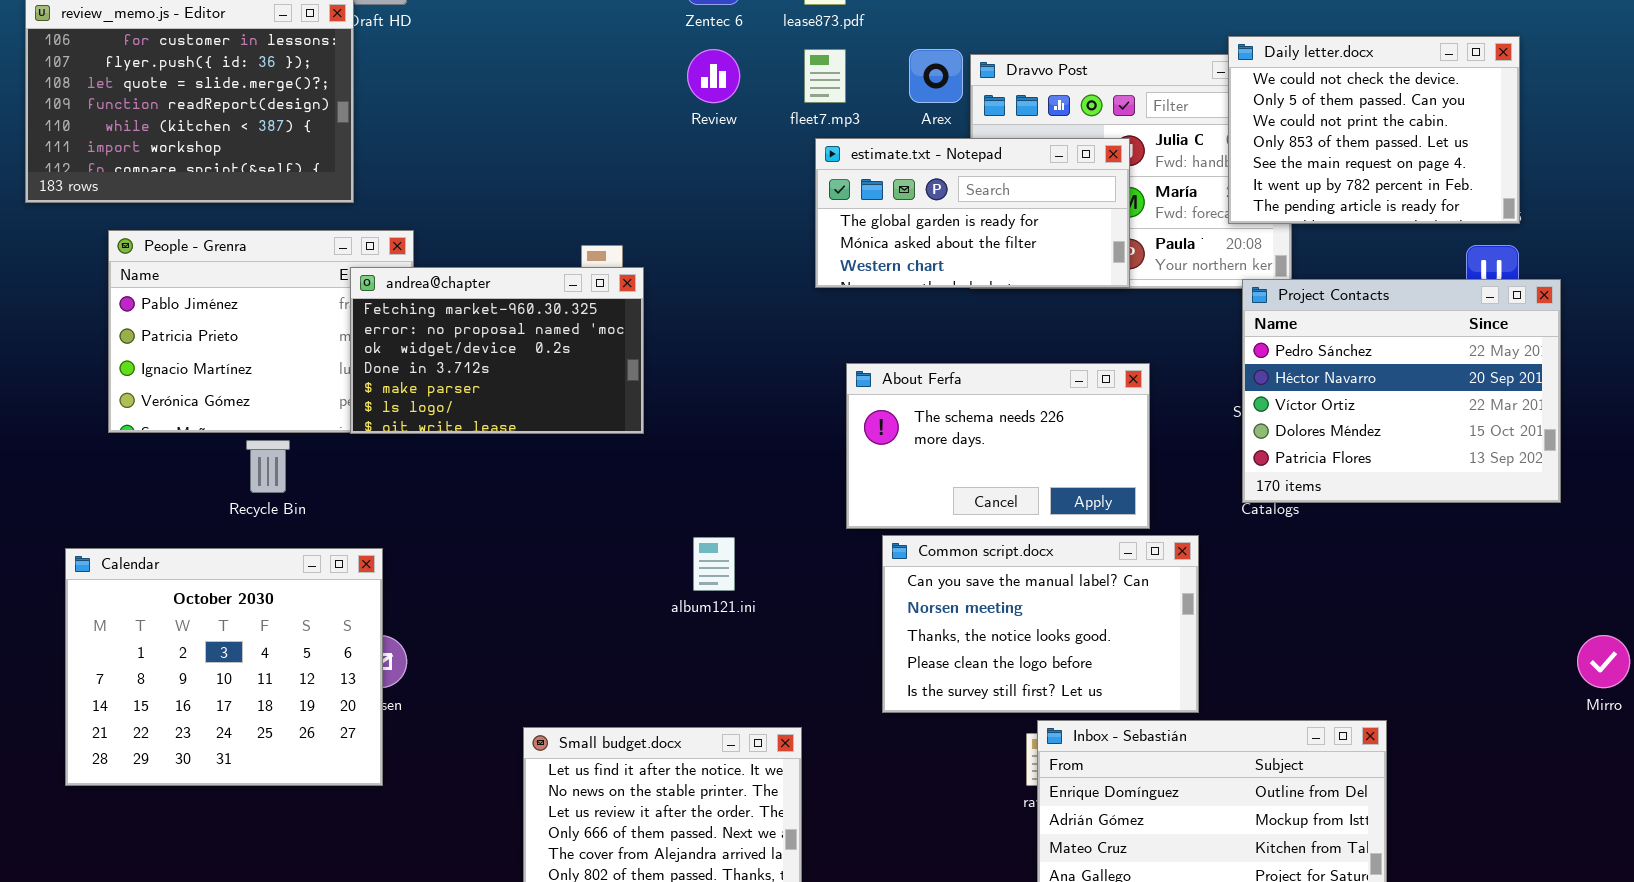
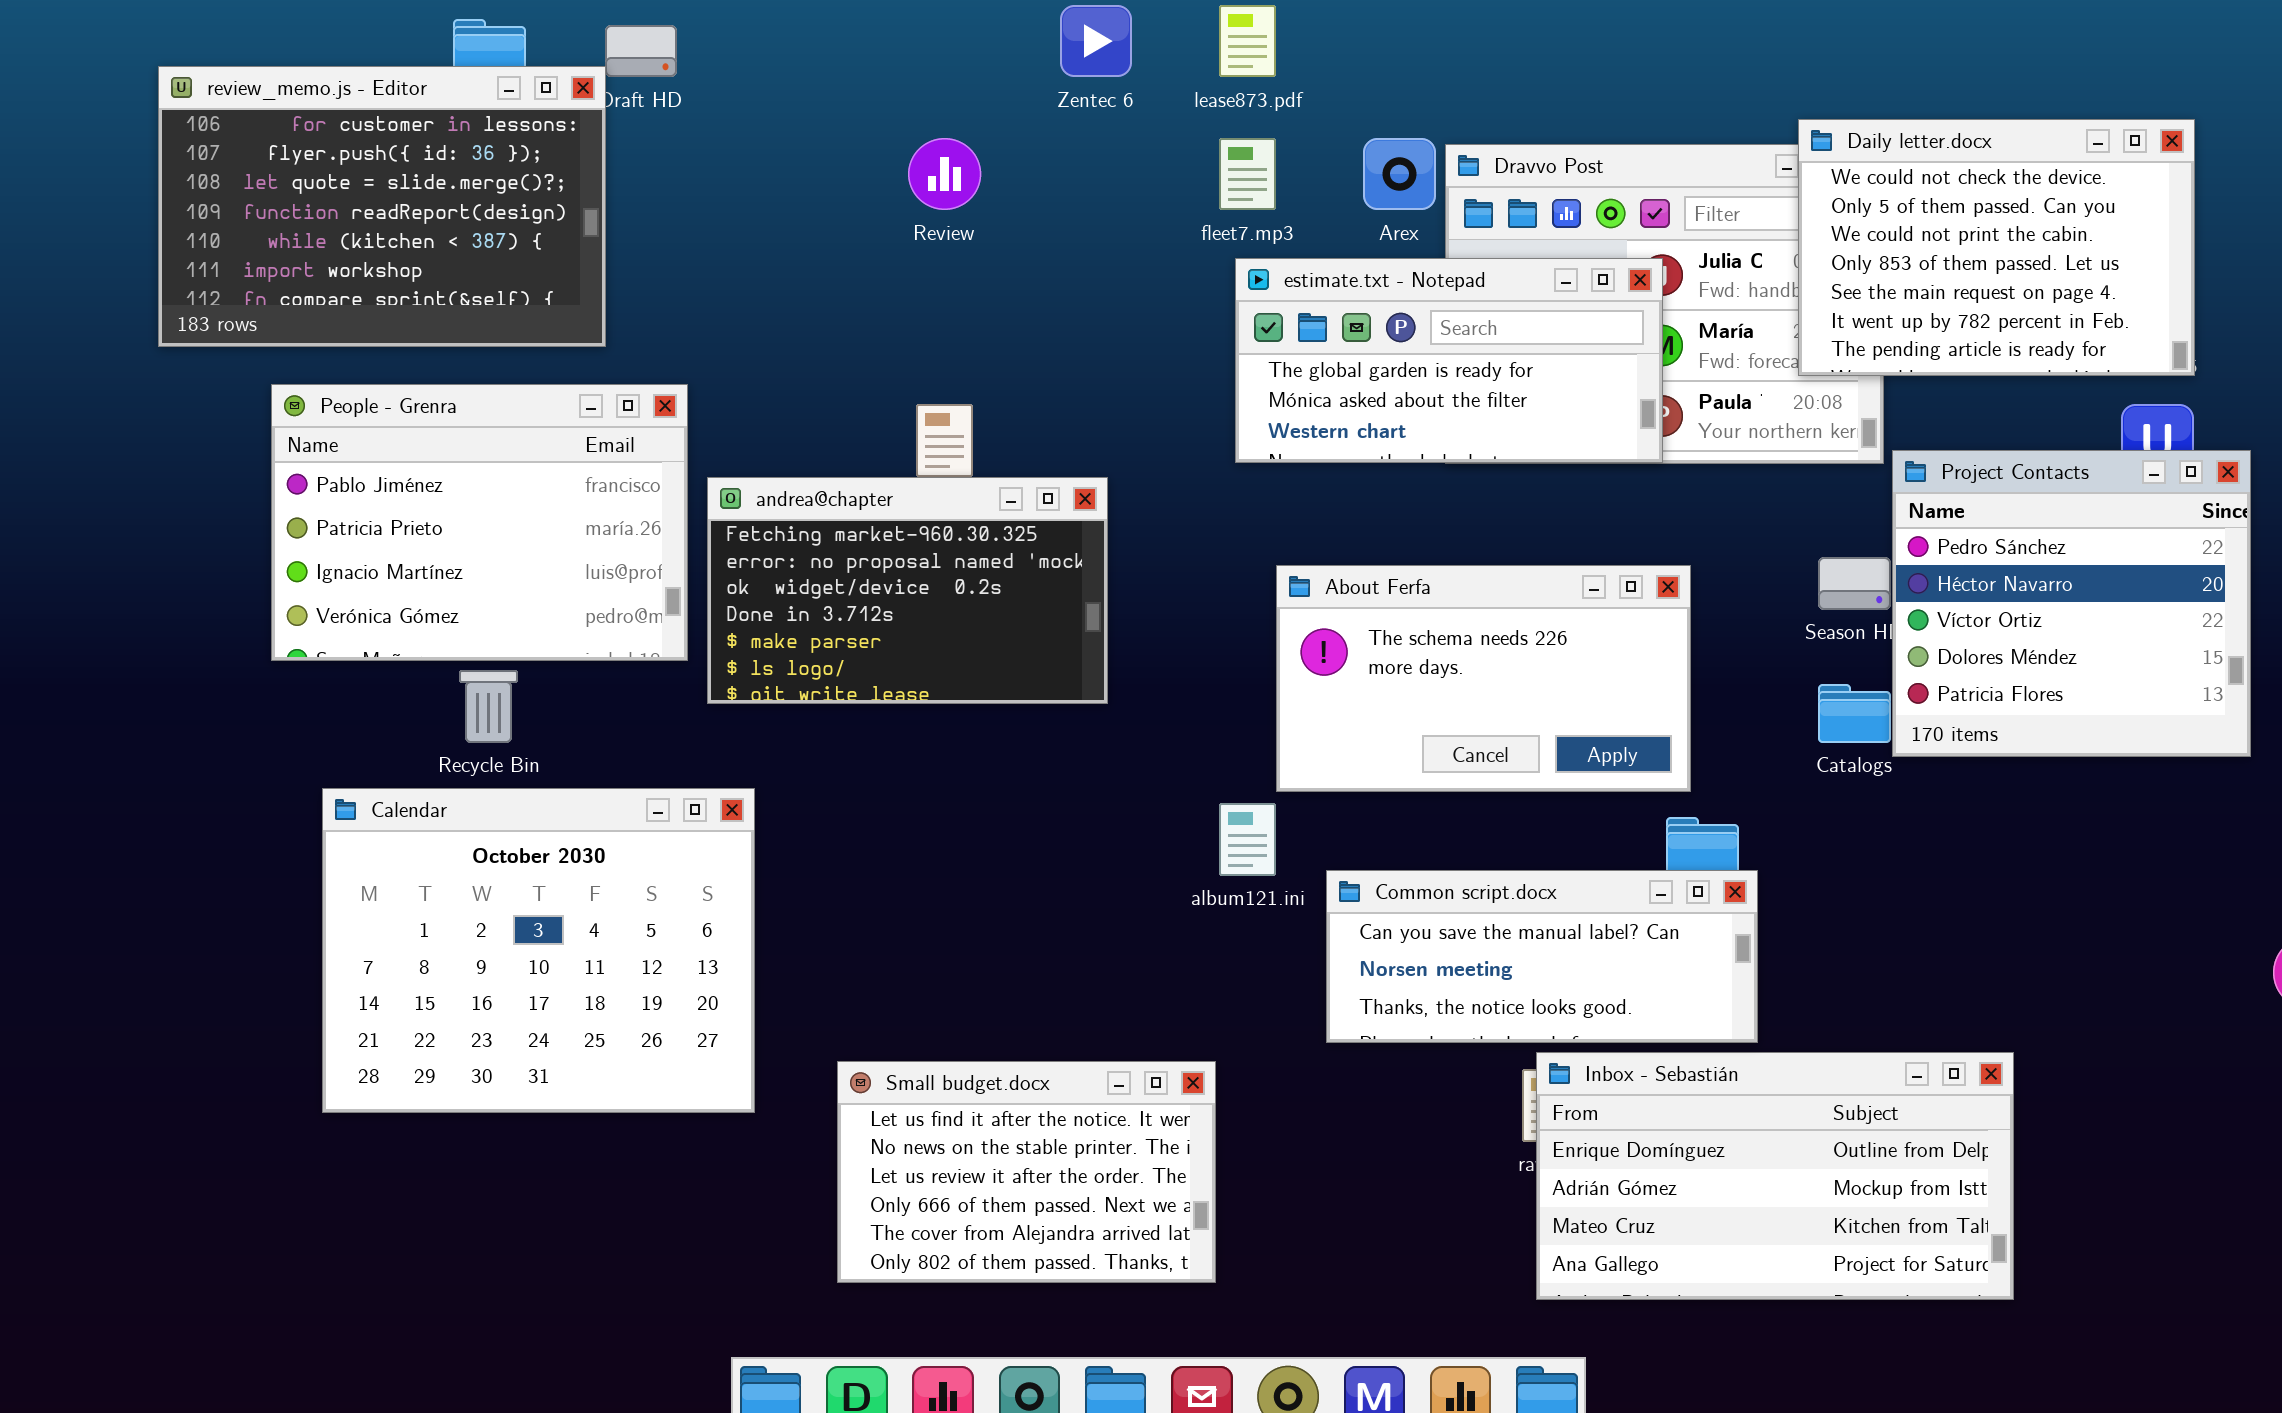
Review: [687,49,740,103] -> [908,138,981,210], moved
andrea@chapter: [350,267,644,434] -> [707,477,1108,704], moved
Project Contacts: [1242,279,1561,503] -> [1892,450,2251,757], resized
Common script.docx: [882,535,1199,713] -> [1326,870,1758,1043], resized
album121.ini: [693,537,735,591] -> [1219,803,1276,876], moved
Calendar: [65,548,383,786] -> [322,788,755,1113], moved

